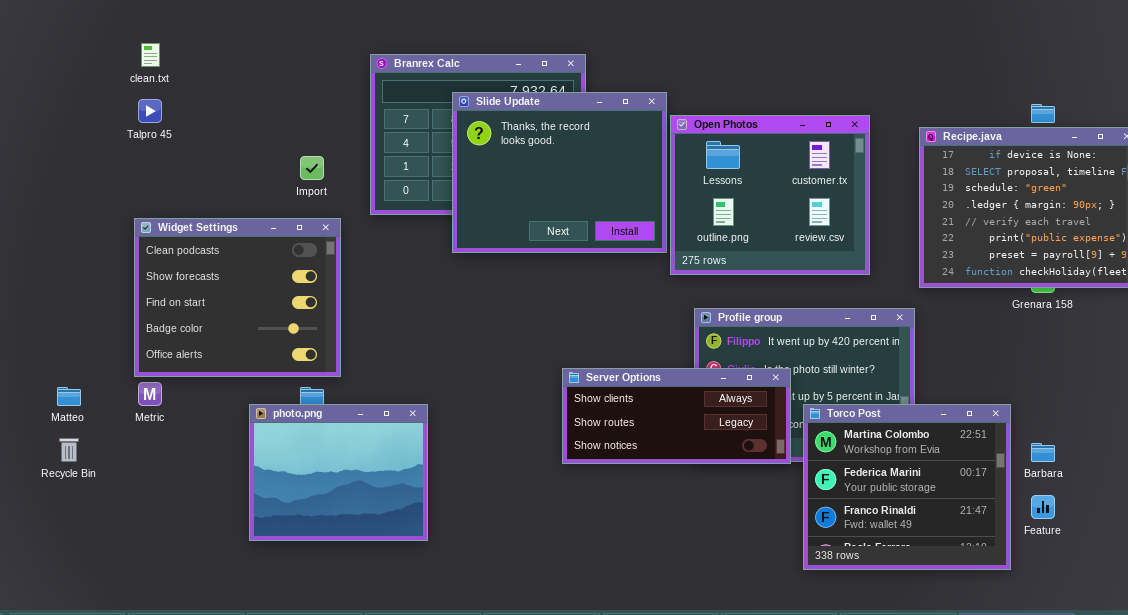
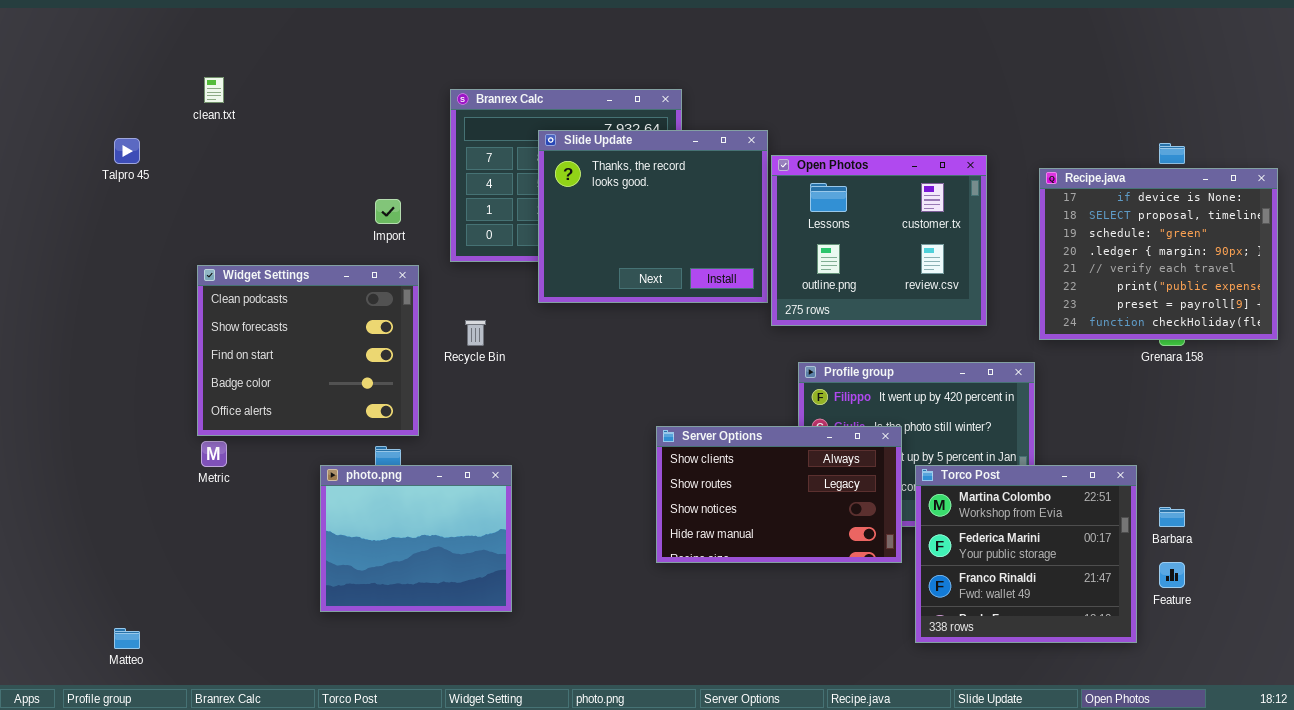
Talpro 45: [138,99,162,123] -> [114,138,140,164], moved
Server Options: [562,368,791,464] -> [656,426,902,563], resized
Matteo: [57,387,81,406] -> [114,628,140,649], moved
Recycle Bin: [59,438,79,462] -> [465,320,486,346], moved

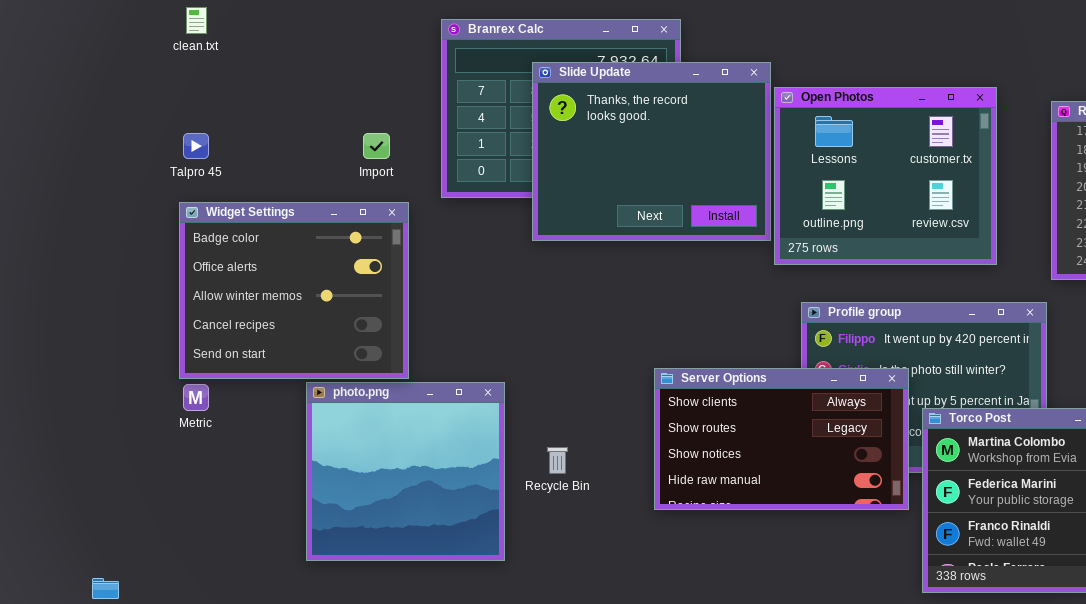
Talpro 45: [114,138,140,164] -> [183,133,209,159], moved
Widget Settings: [197,265,419,436] -> [179,202,409,379], scrolled down 3 rows
Recycle Bin: [465,320,486,346] -> [547,447,568,474], moved
photo.png: [320,465,512,612] -> [306,382,505,561], resized

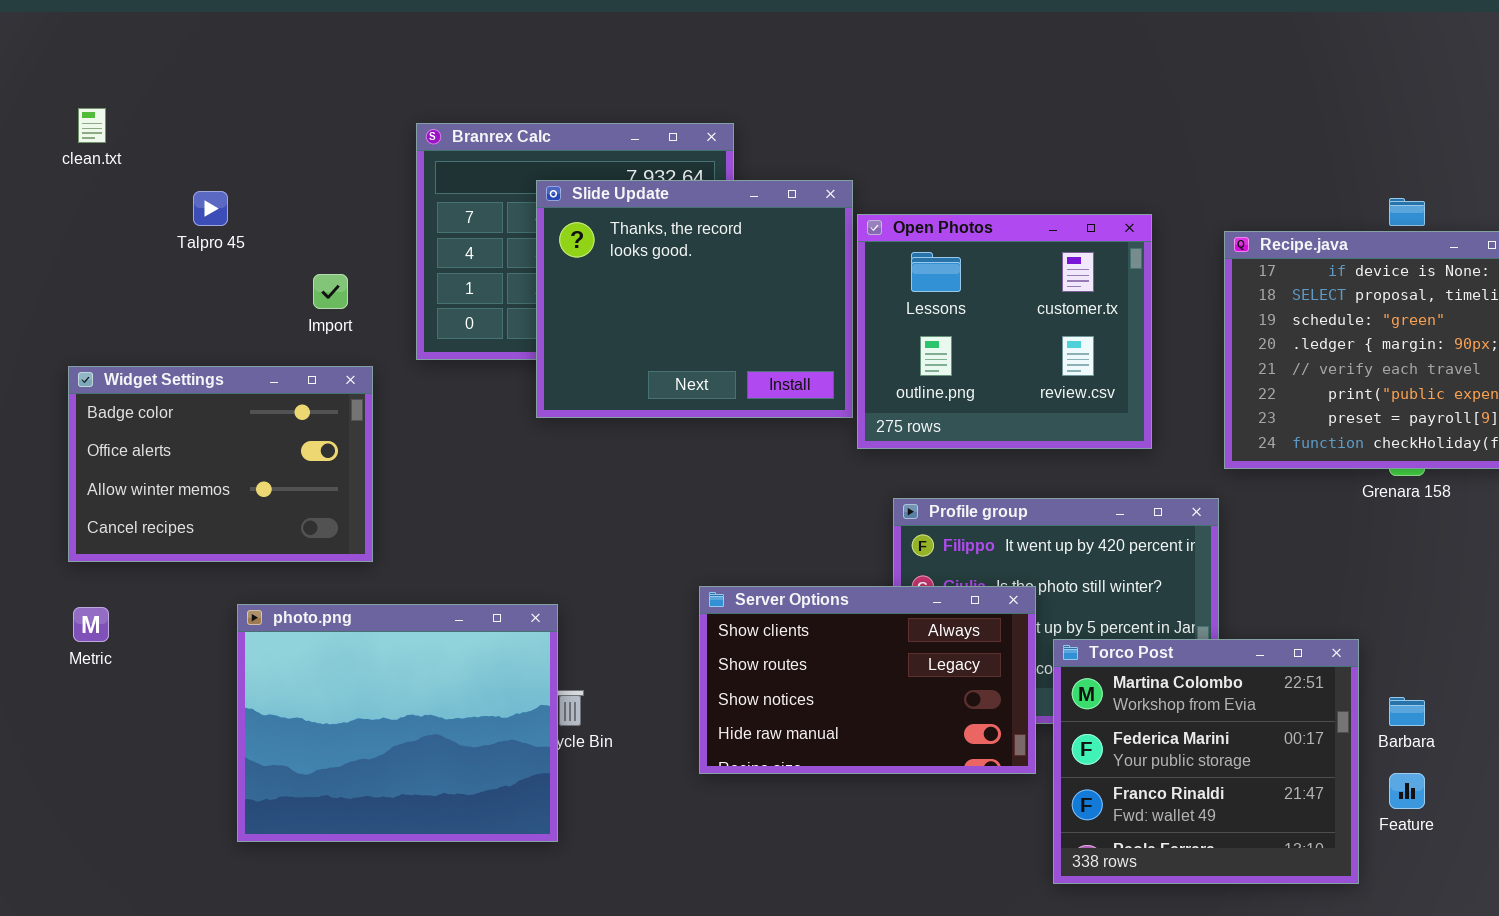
Talpro 45: [183,133,209,159] -> [193,191,228,226], moved
Widget Settings: [179,202,409,379] -> [68,366,373,562], resized
photo.png: [306,382,505,561] -> [237,604,558,842], resized

